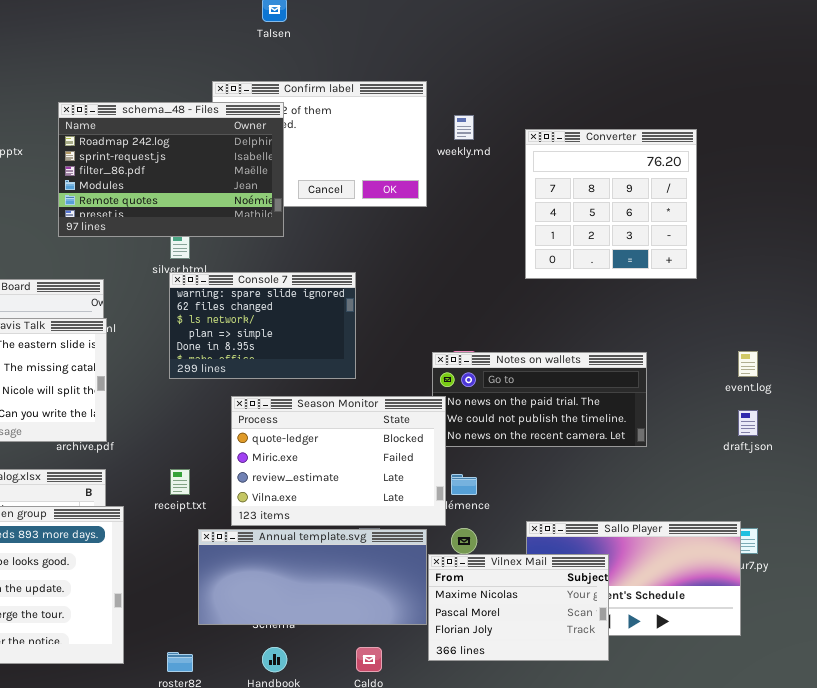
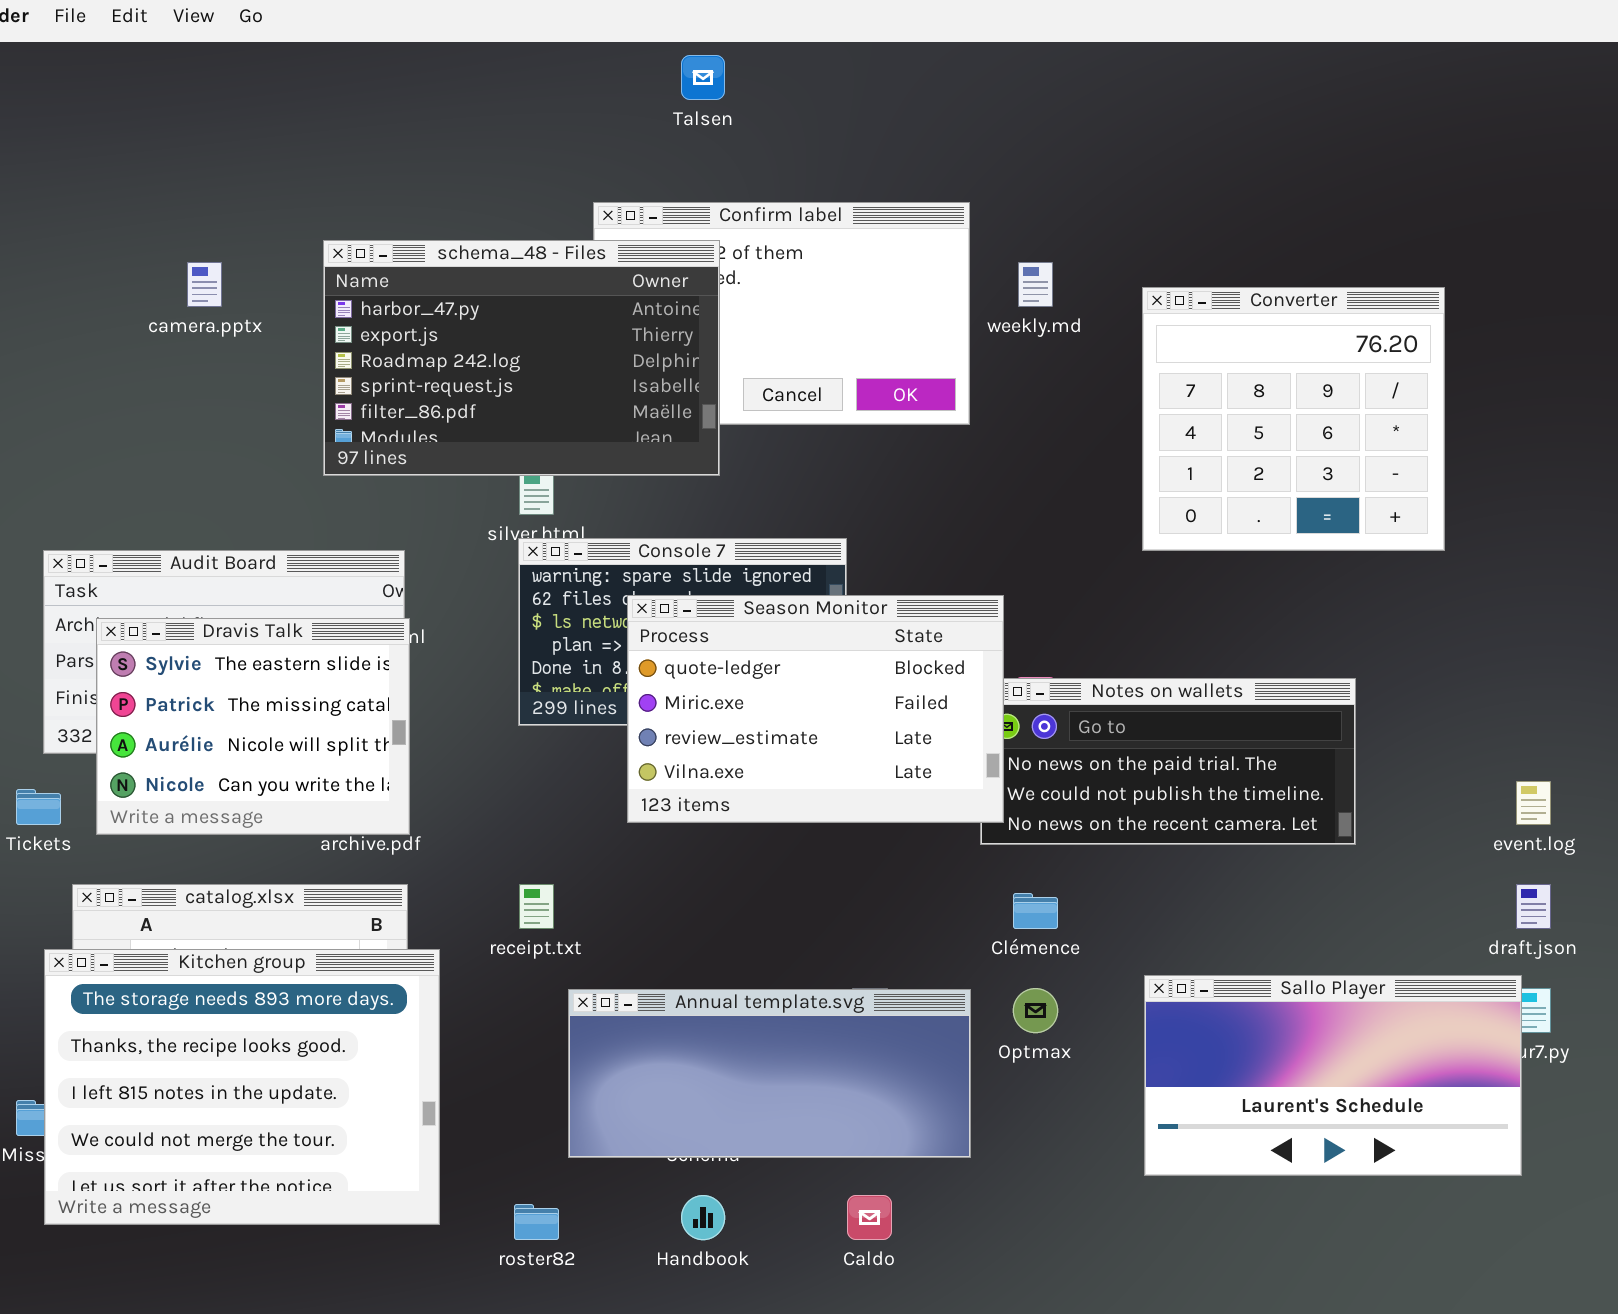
schema_48 - Files: [58,102,284,237] -> [323,240,720,476], scrolled up 2 rows
event.log: [738,351,758,377] -> [1516,781,1551,825], moved
Season Monitor: [231,396,446,526] -> [627,595,1004,823], moved
draft.json: [738,410,758,436] -> [1516,884,1551,929], moved
Vilnex Mail: [428,554,609,661] -> none, closed

